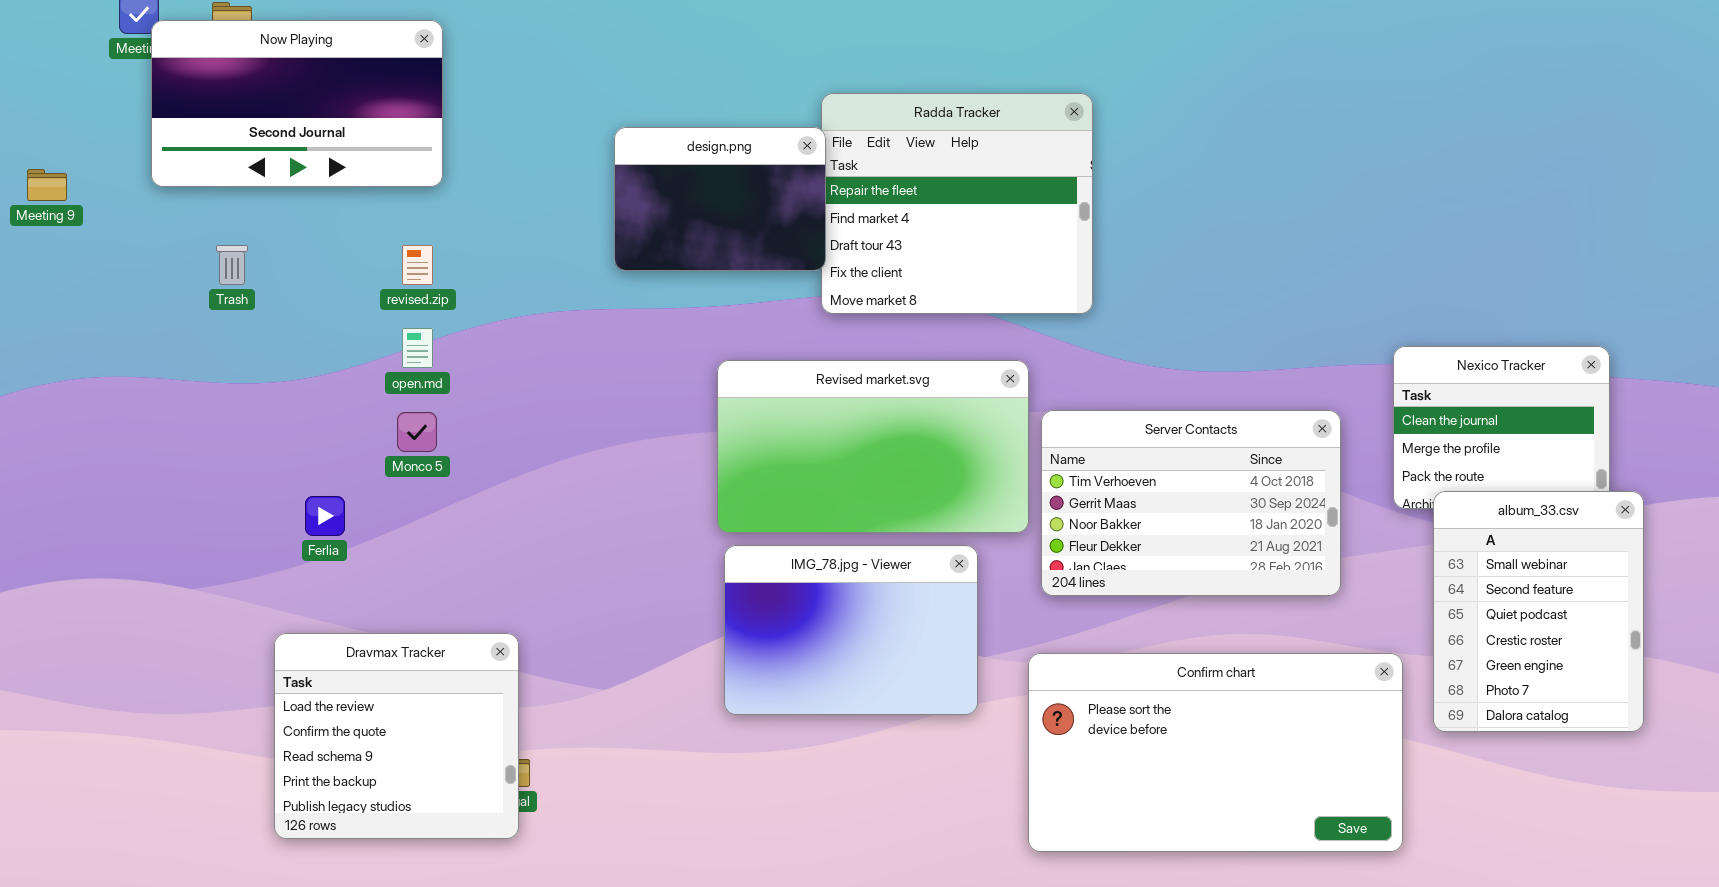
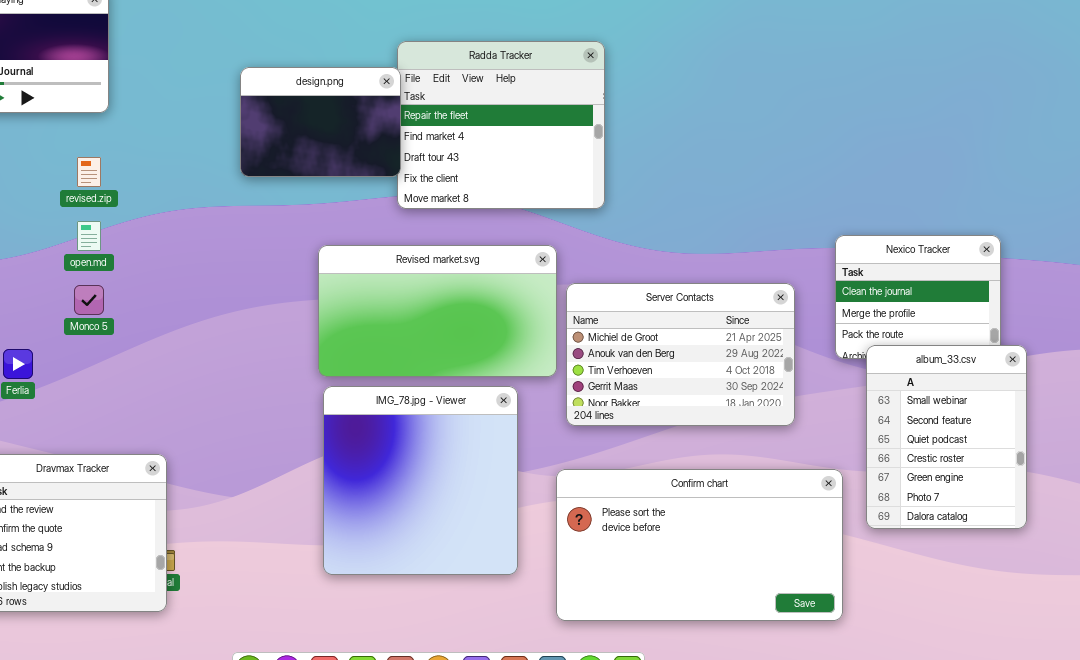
Server Contacts: [1041,410,1341,596] -> [566,283,795,426], scrolled up 2 rows
IMG_78.jpg - Viewer: [724,545,978,715] -> [323,386,518,575], resized

